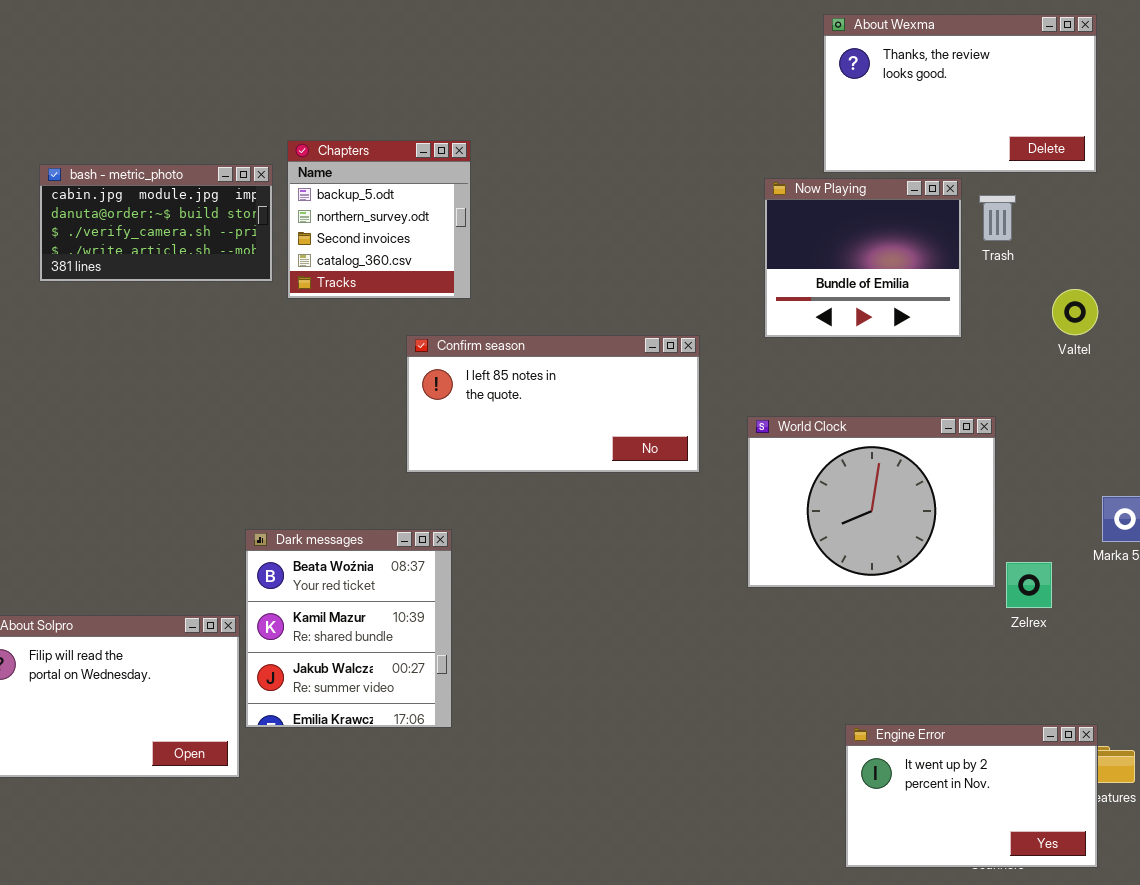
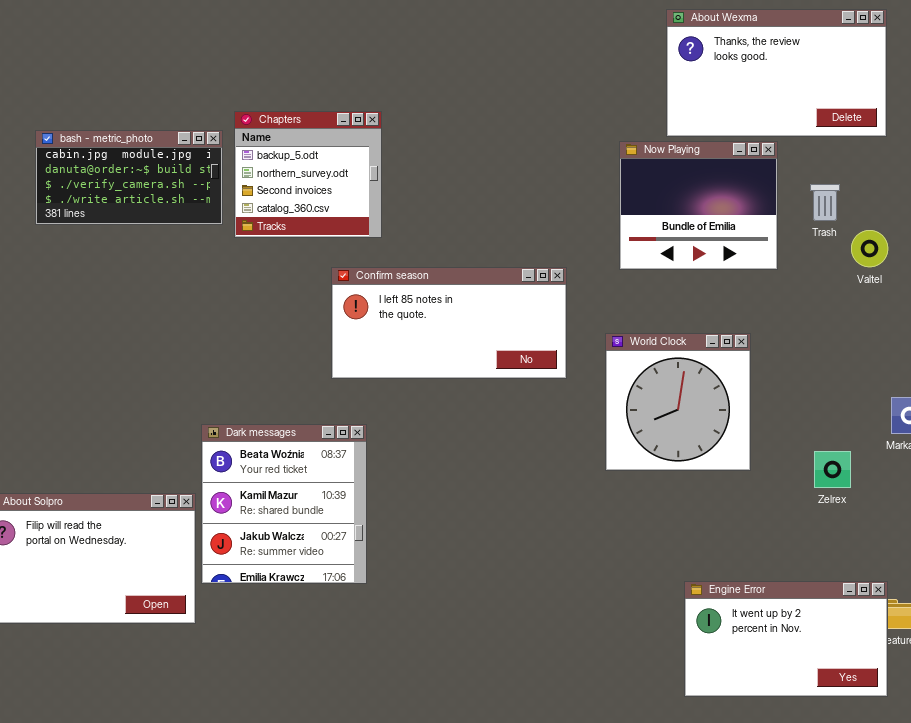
Trash: [979,195,1016,241] -> [810,184,840,221], moved
World Clock: [747,416,996,588] -> [605,333,751,471], resized

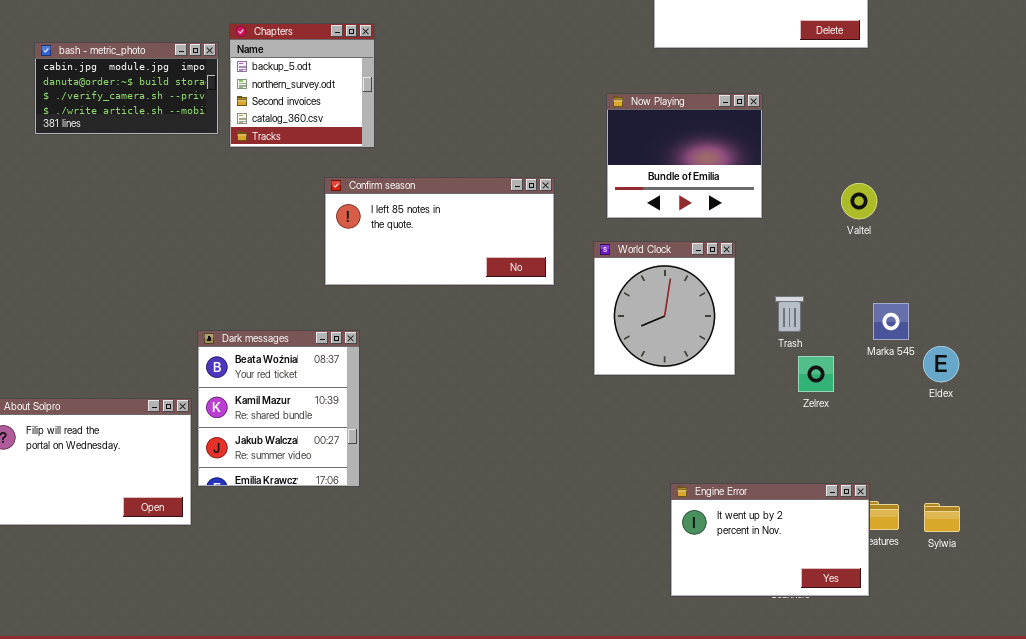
Now Playing: [619,141,778,270] -> [606,93,763,219], moved
Trash: [810,184,840,221] -> [775,296,804,332], moved
Valtel: [851,230,888,267] -> [841,183,877,219], moved

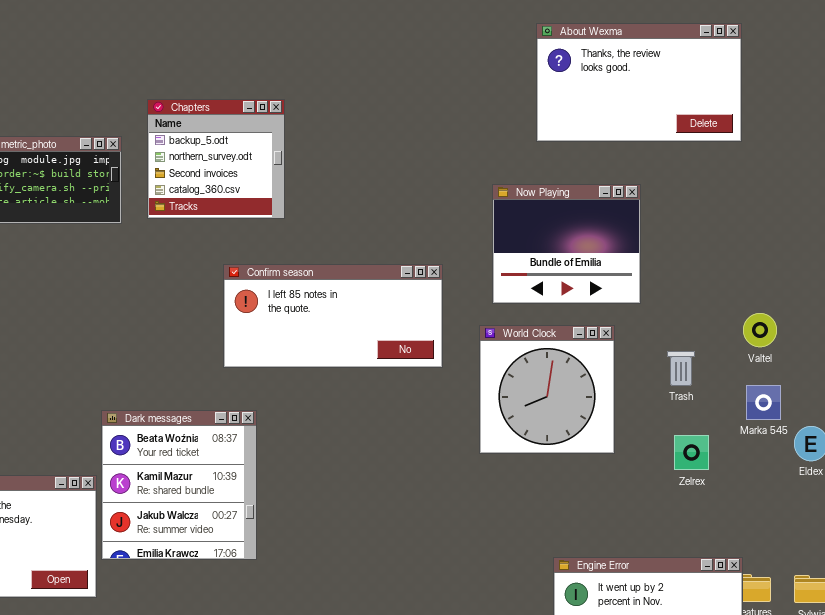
Chapters: [229,23,375,148] -> [147,99,285,219], moved
Valtel: [841,183,877,219] -> [743,313,777,347], moved
Trash: [775,296,804,332] -> [667,351,695,386], moved

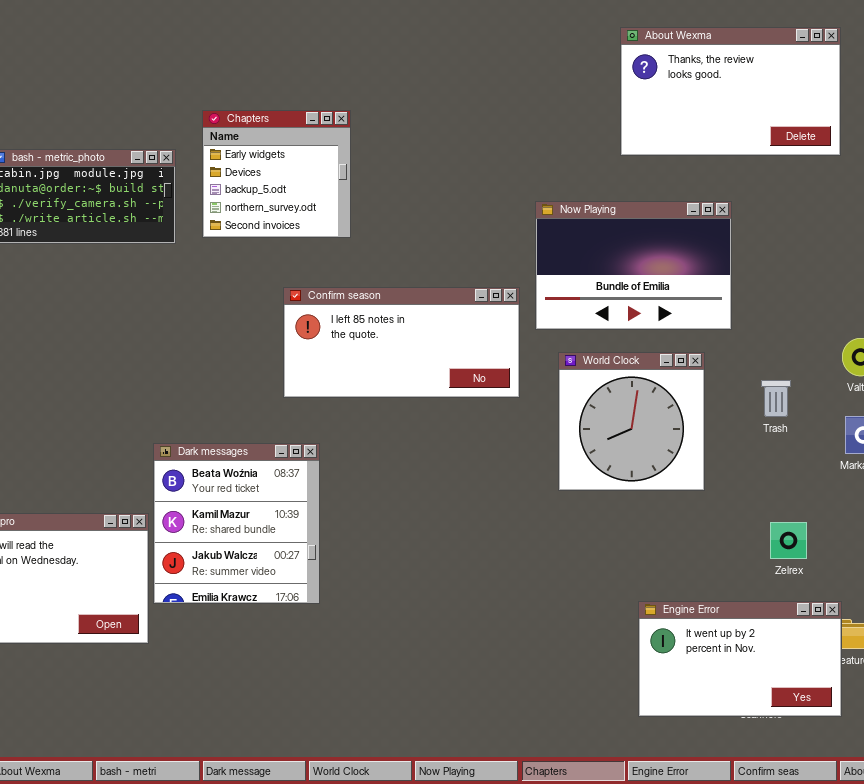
Chapters: [147,99,285,219] -> [202,110,351,238], scrolled up 2 rows
Now Playing: [492,184,641,304] -> [535,201,732,330], resized
Zelrex: [674,435,709,470] -> [770,522,807,559], moved

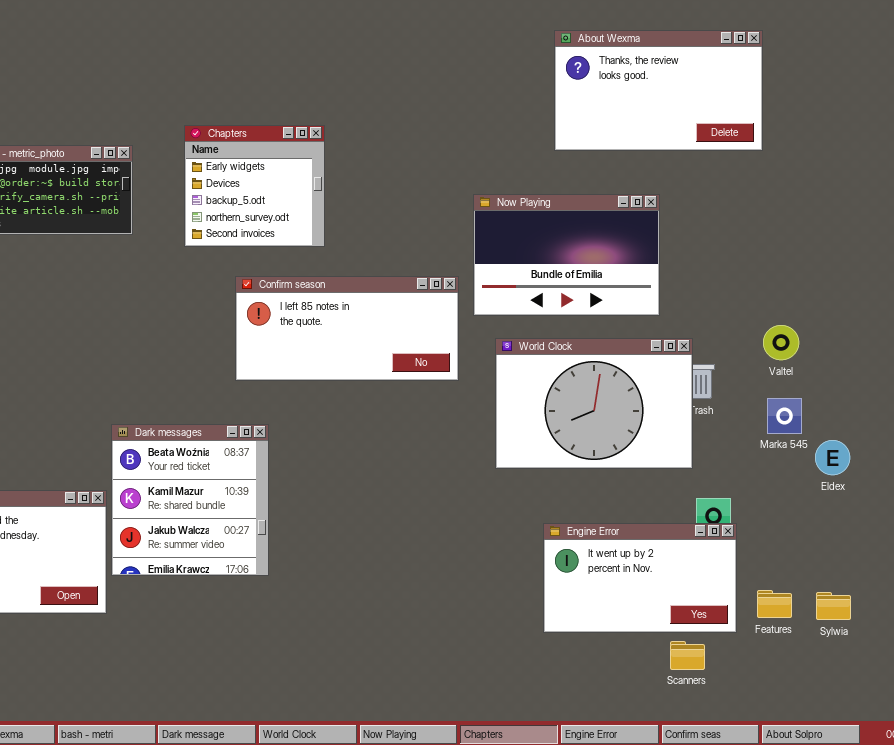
Chapters: [202,110,351,238] -> [184,125,325,247], moved
World Clock: [558,352,705,491] -> [495,338,693,469], resized
Engine Error: [638,601,842,717] -> [543,523,737,633], moved

